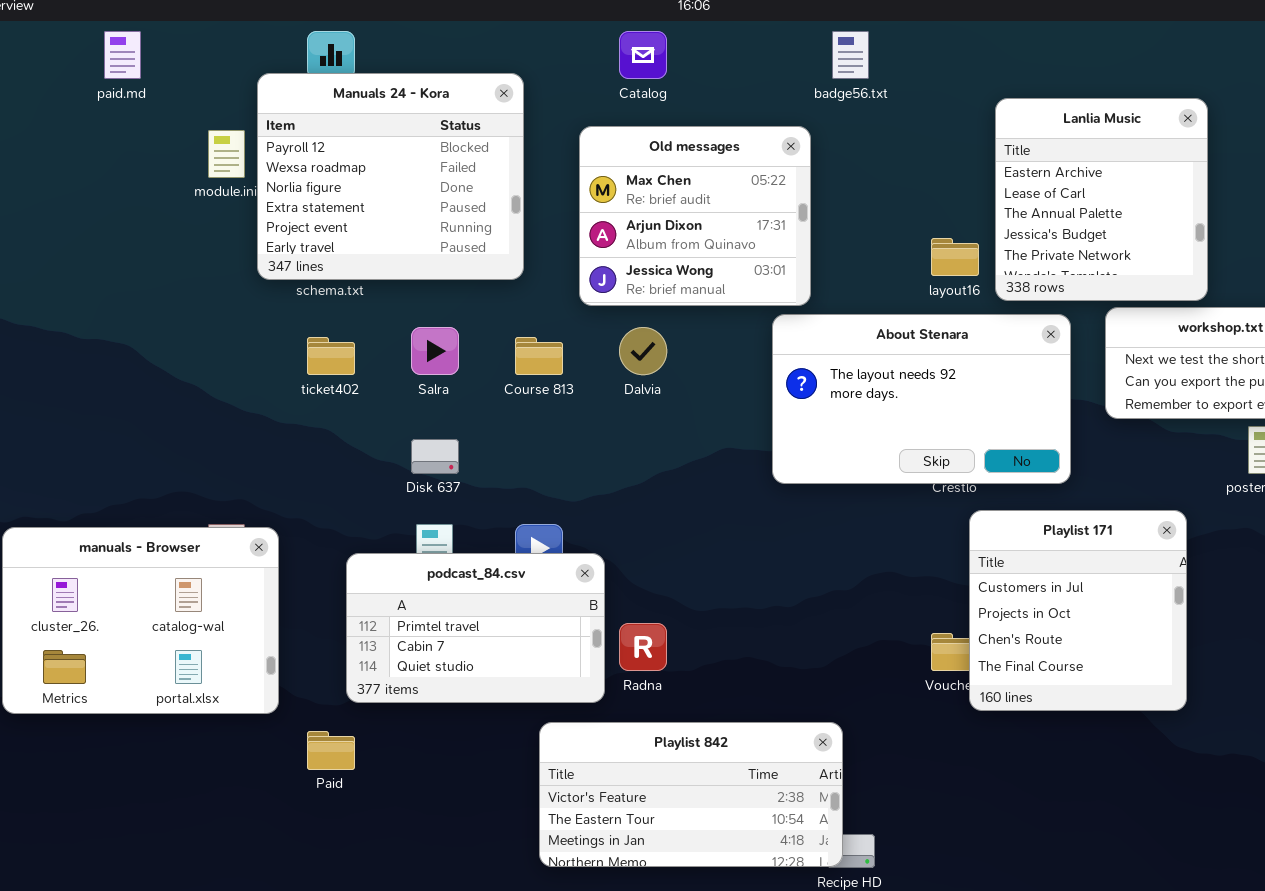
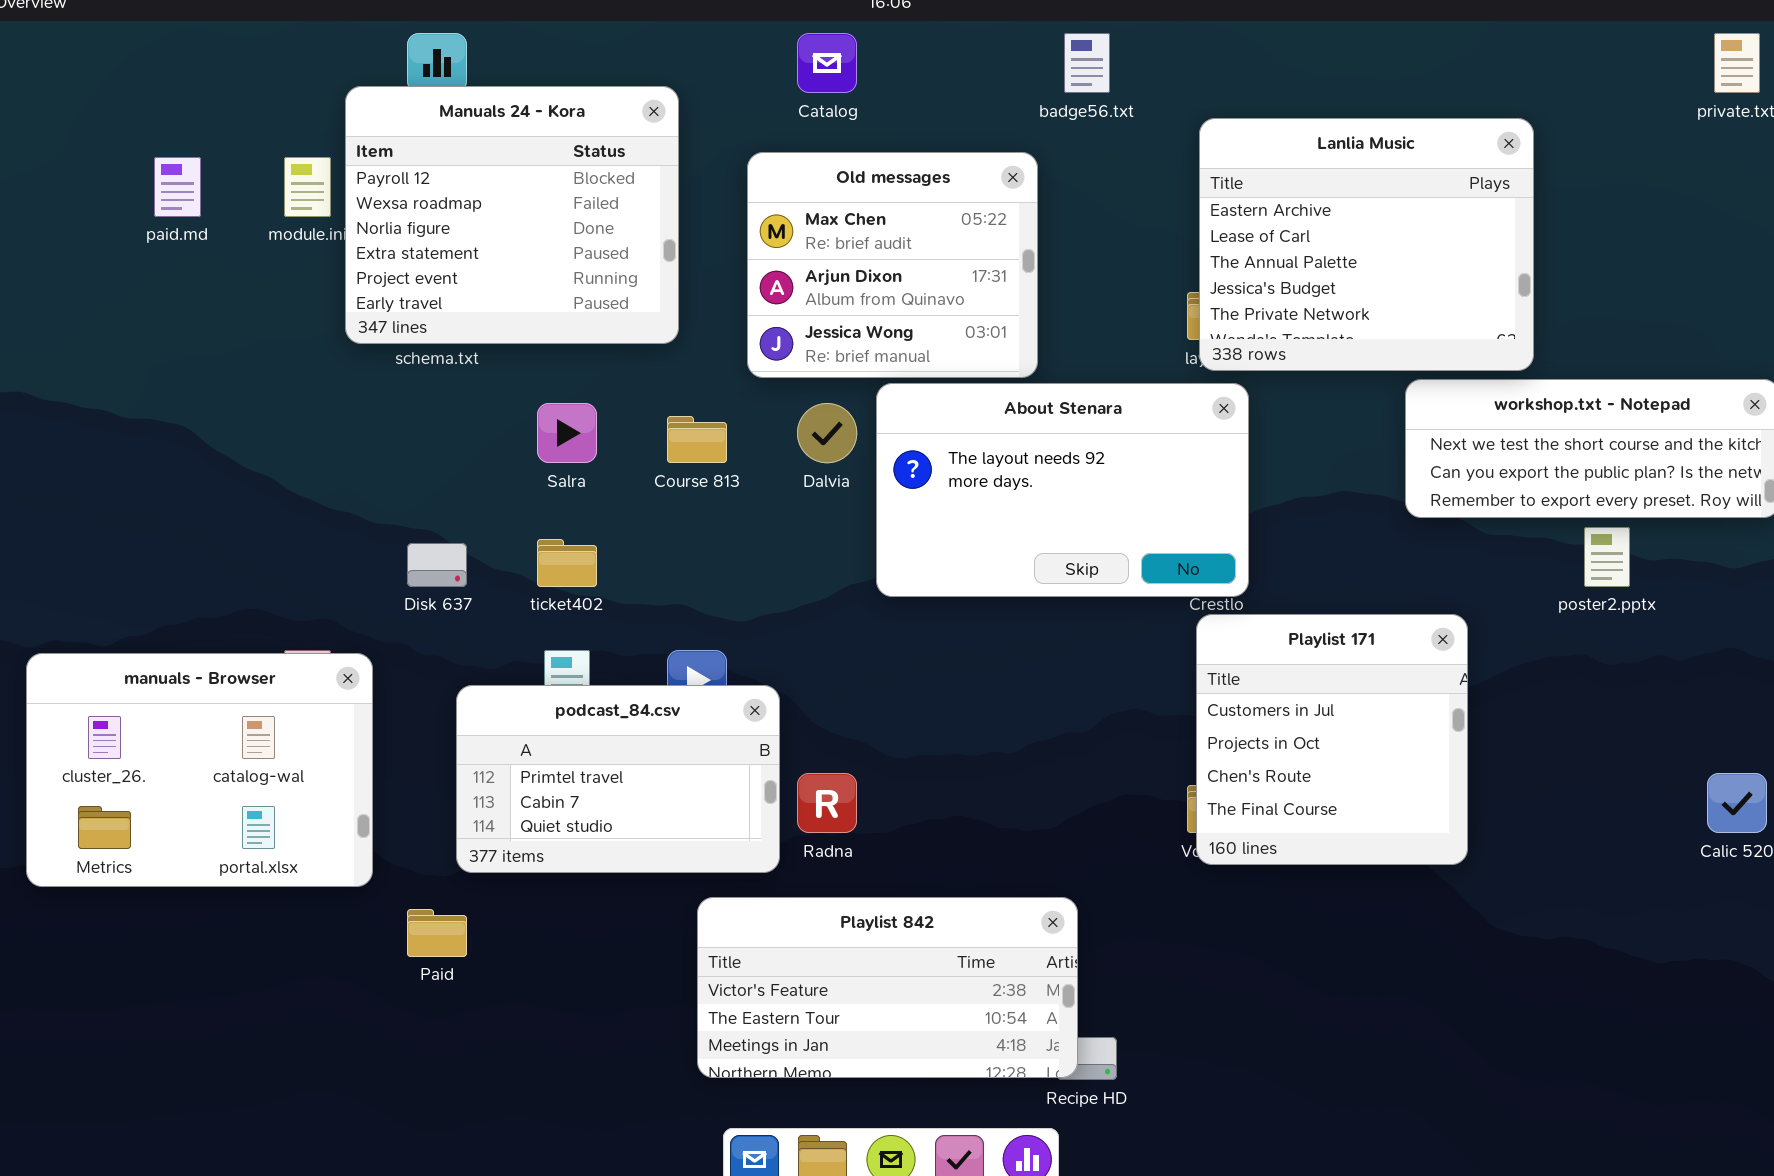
paid.md: [104,31,141,79] -> [154,157,201,217], moved
Lanlia Music: [995,98,1208,301] -> [1199,118,1534,371], resized
About Stenara: [772,314,1071,484] -> [876,383,1249,597], moved
ticket402: [307,337,355,375] -> [537,539,597,587], moved
Disk 637: [411,439,459,474] -> [407,543,467,587], moved
Playlist 171: [969,510,1187,711] -> [1196,614,1468,865], moved

